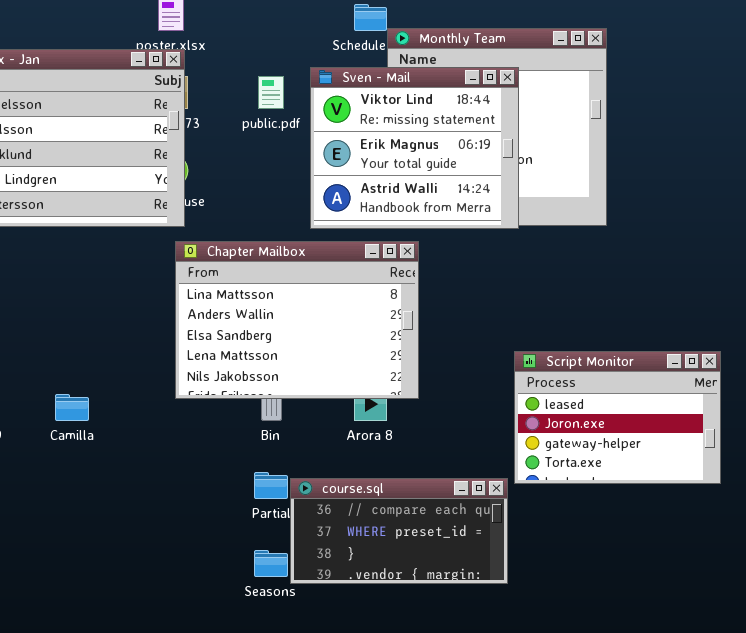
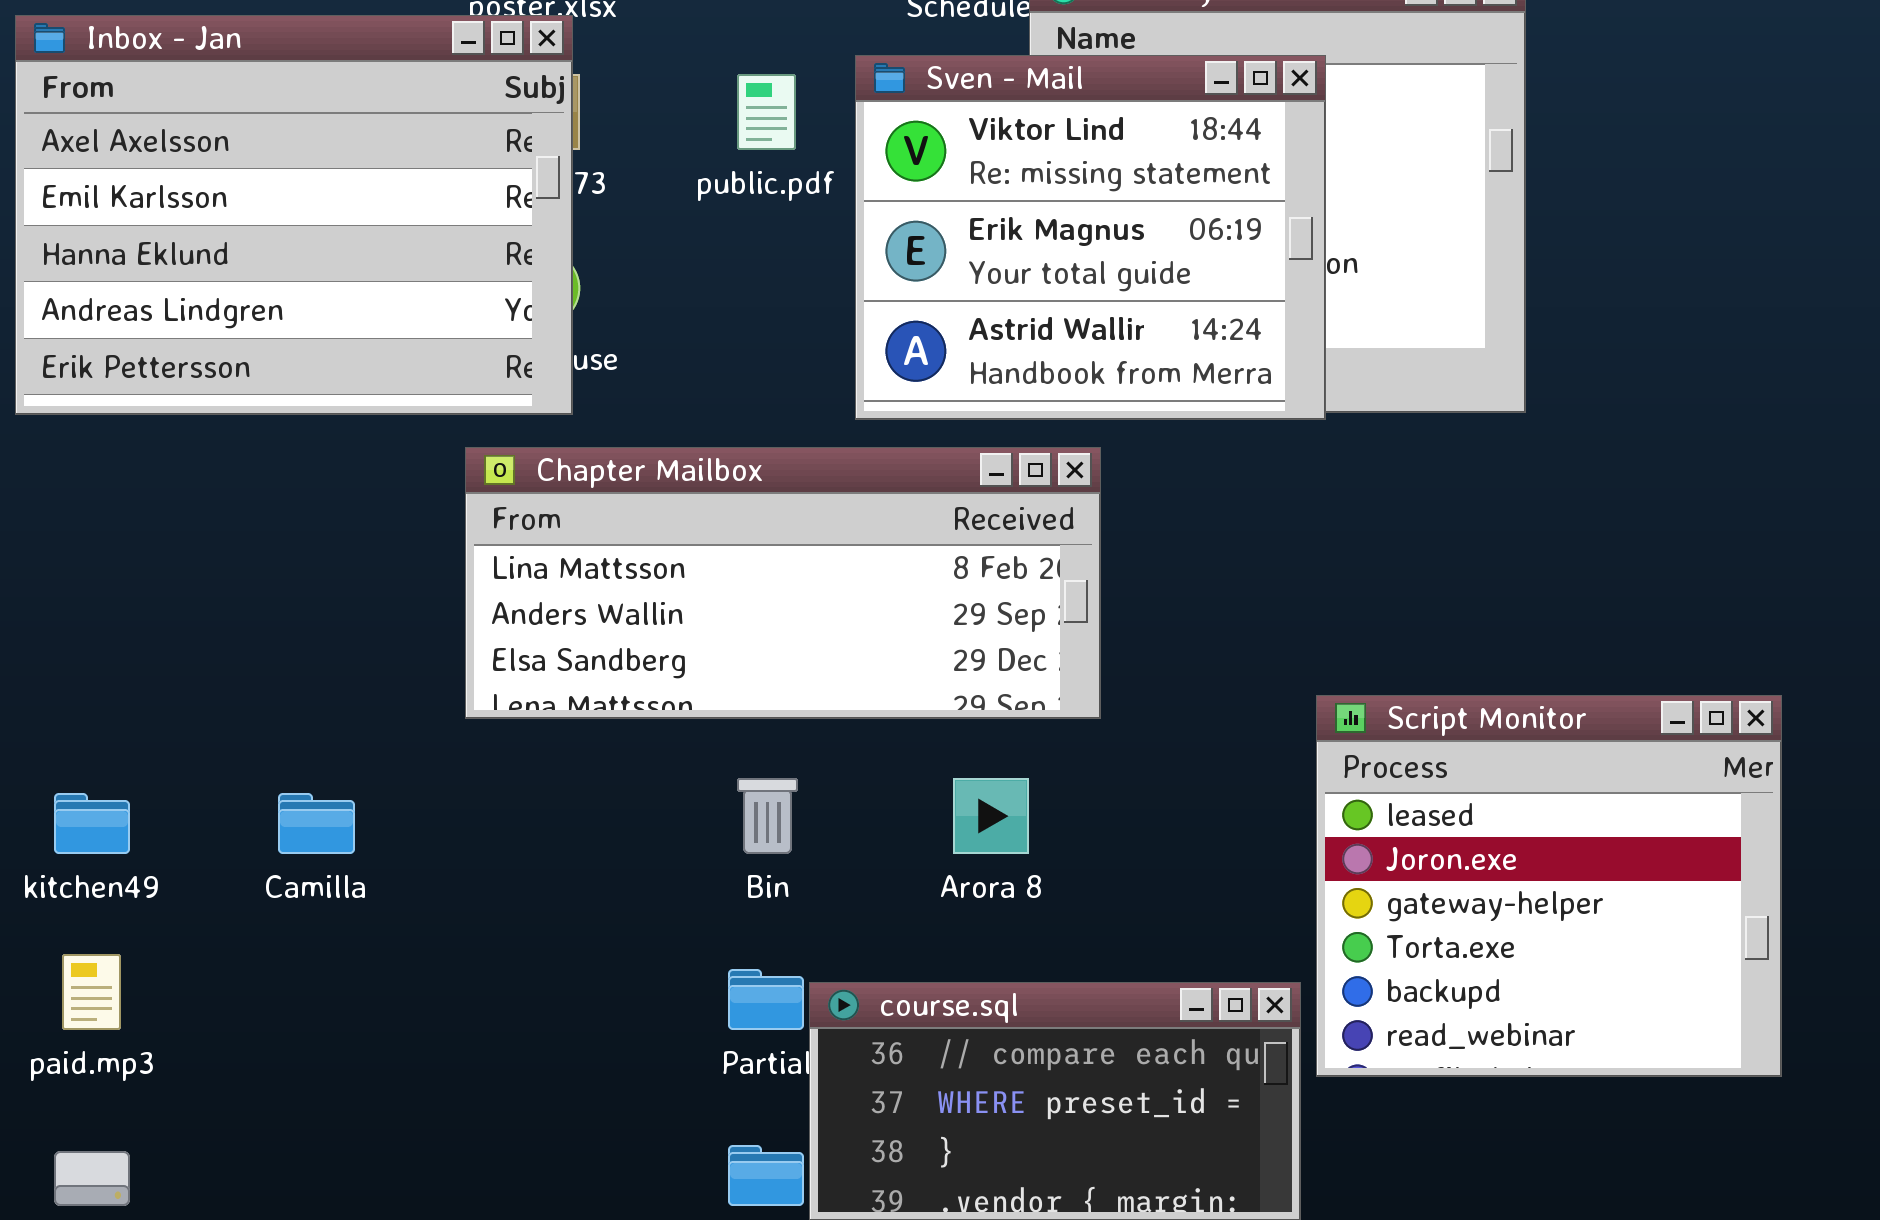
Chapter Mailbox: [175,241,419,399] -> [465,447,1101,719], resized
Script Monitor: [514,351,721,484] -> [1316,695,1782,1077], resized

